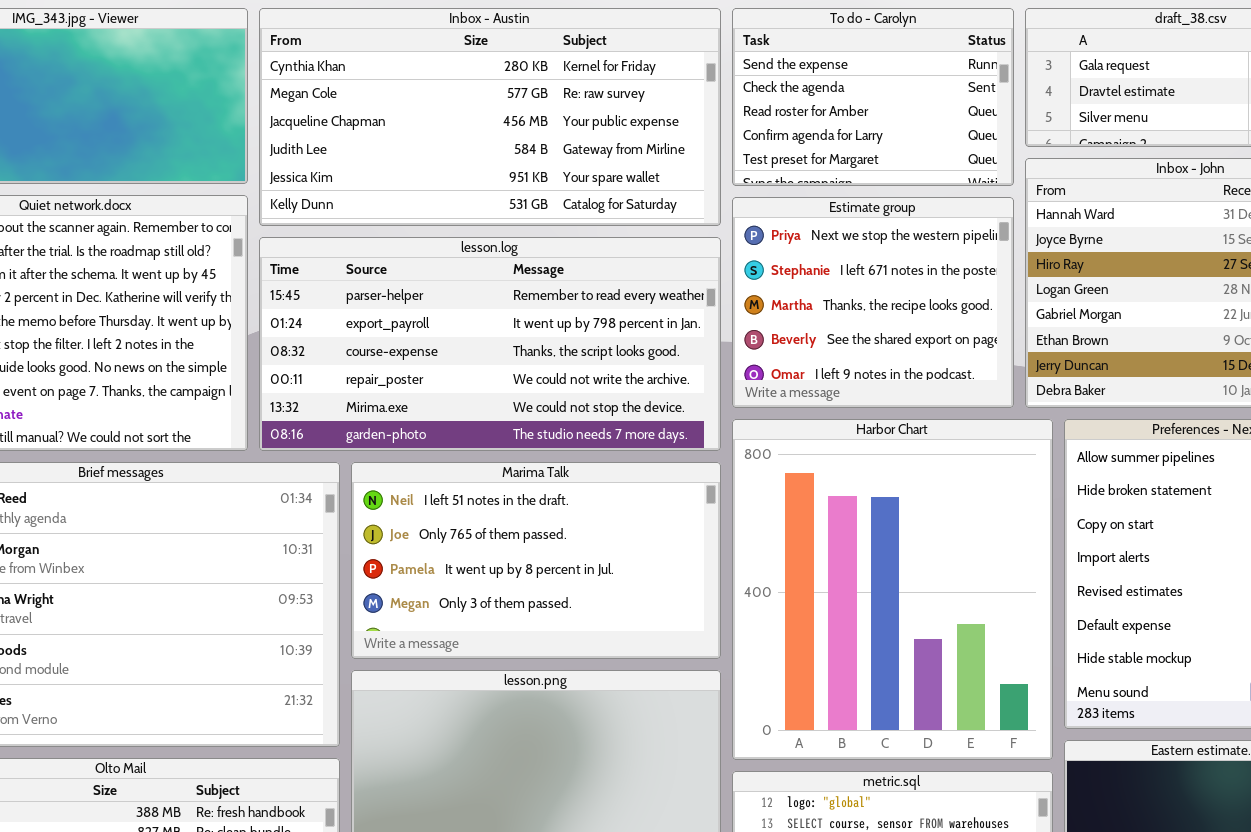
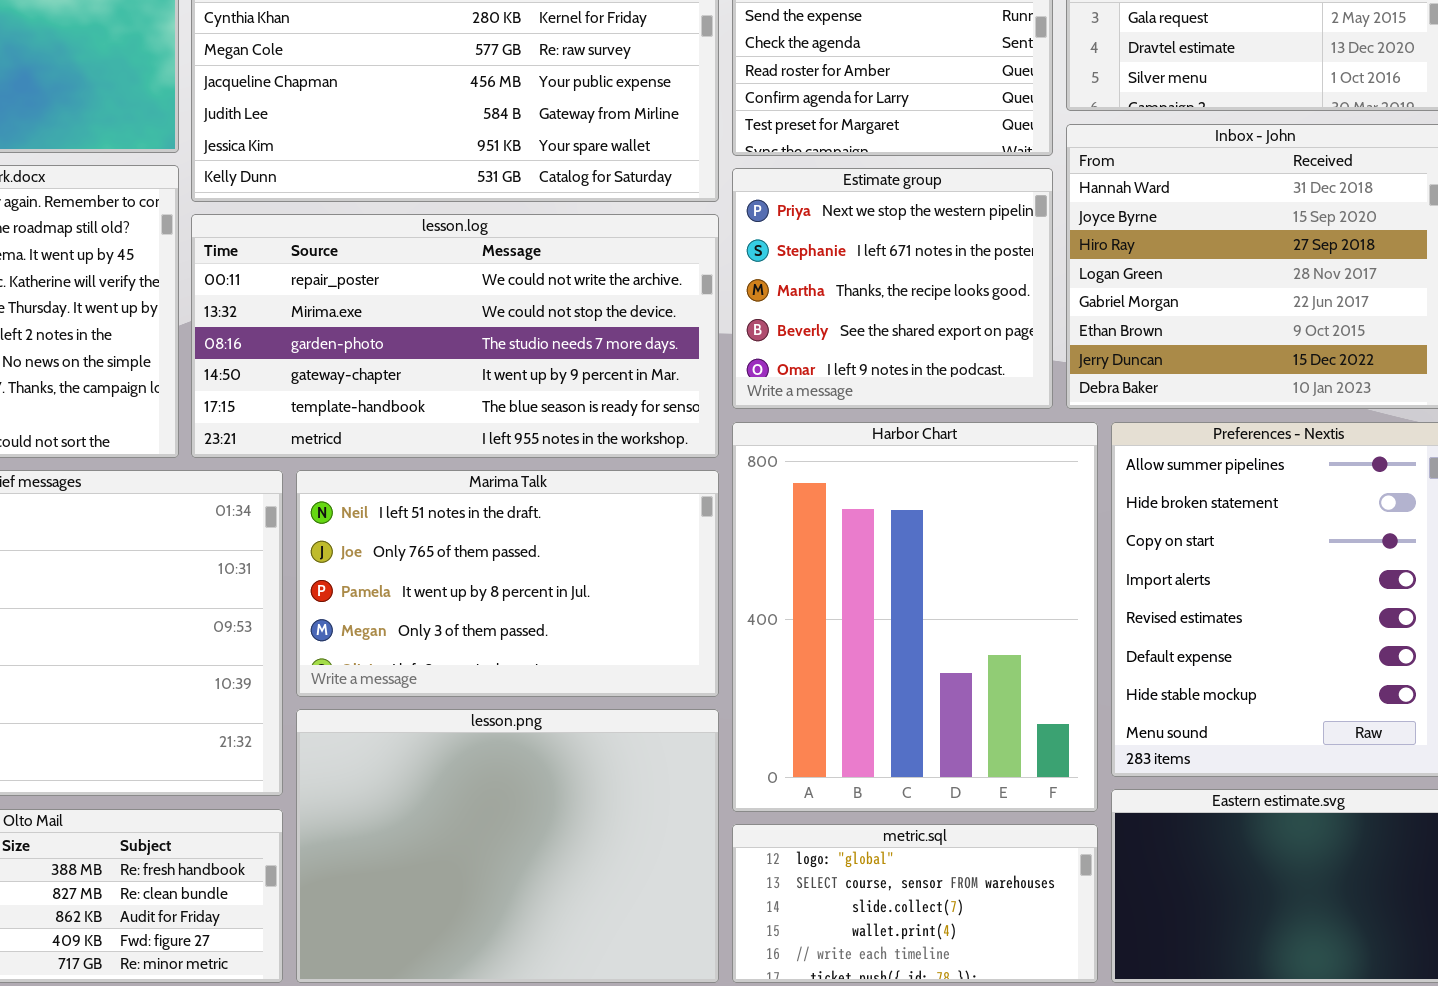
lesson.log: [259,237,721,451] -> [191,214,719,458], scrolled down 3 rows

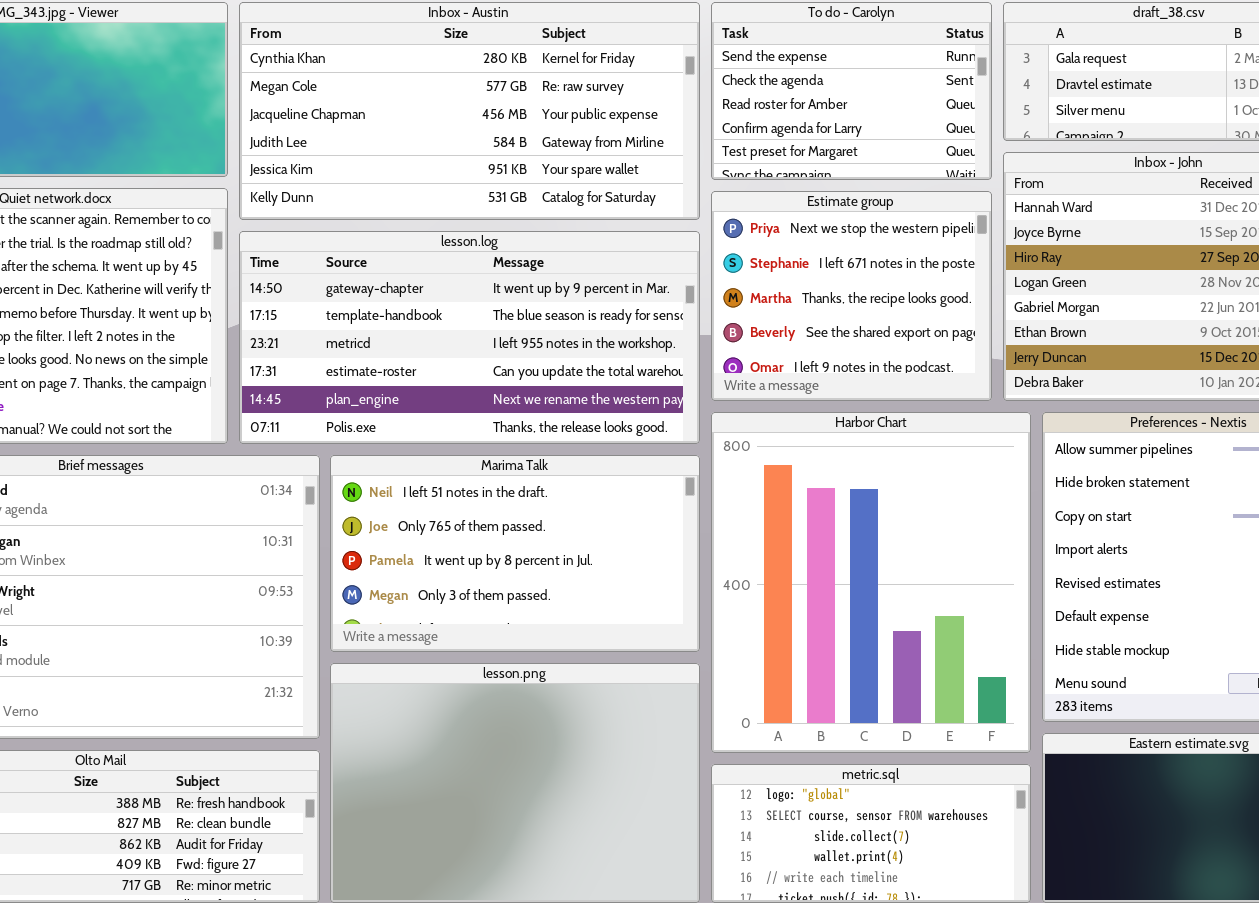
lesson.log: [191,214,719,458] -> [239,231,700,444], scrolled down 3 rows

